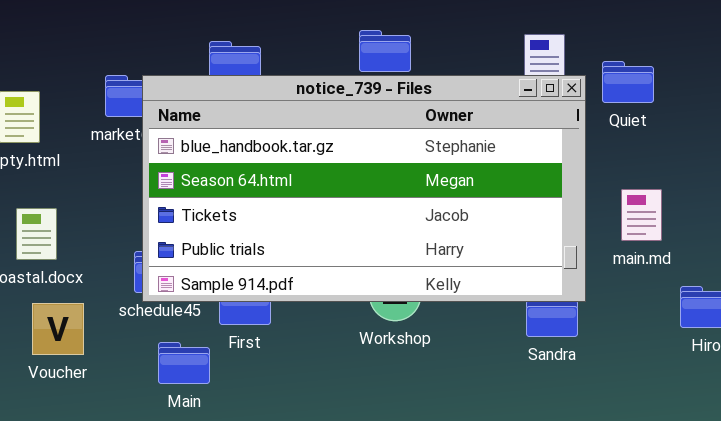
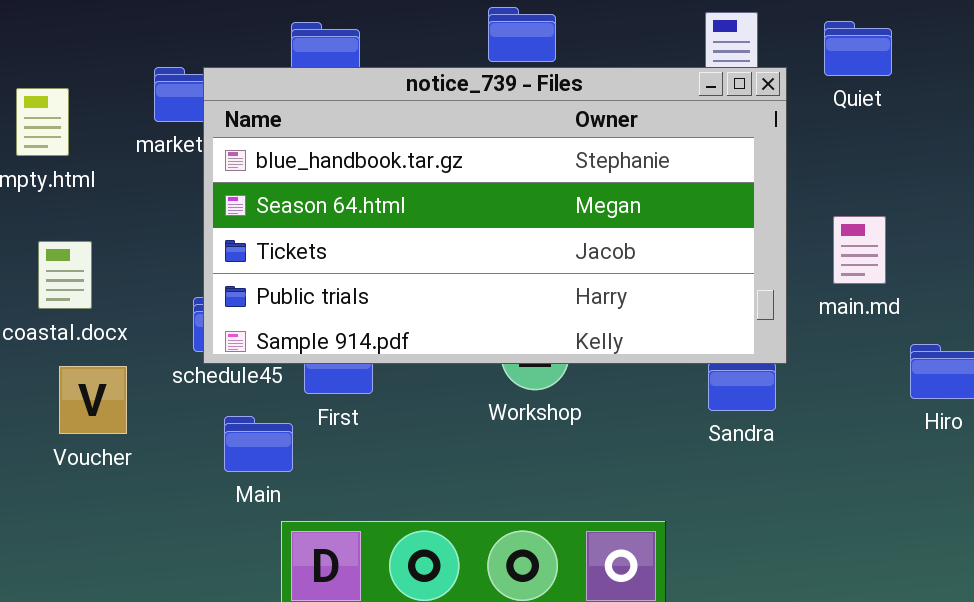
Quiet: [602,61,654,103] -> [824,21,892,76], moved

